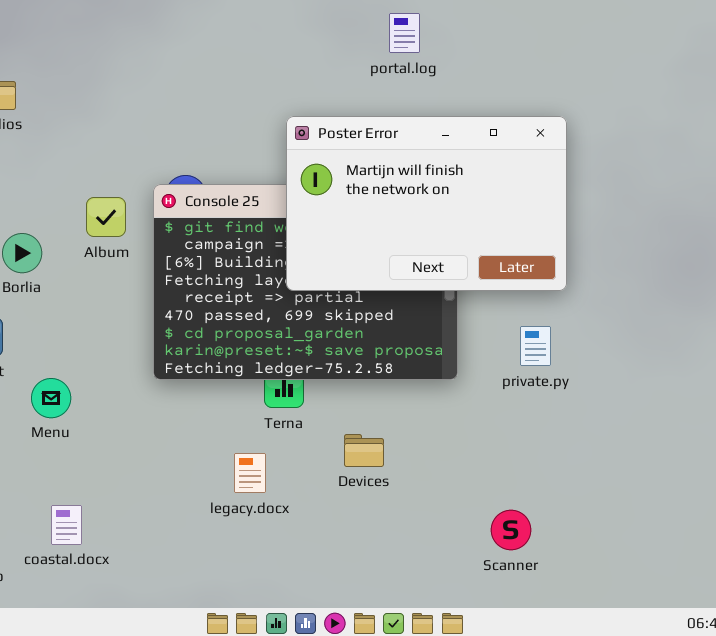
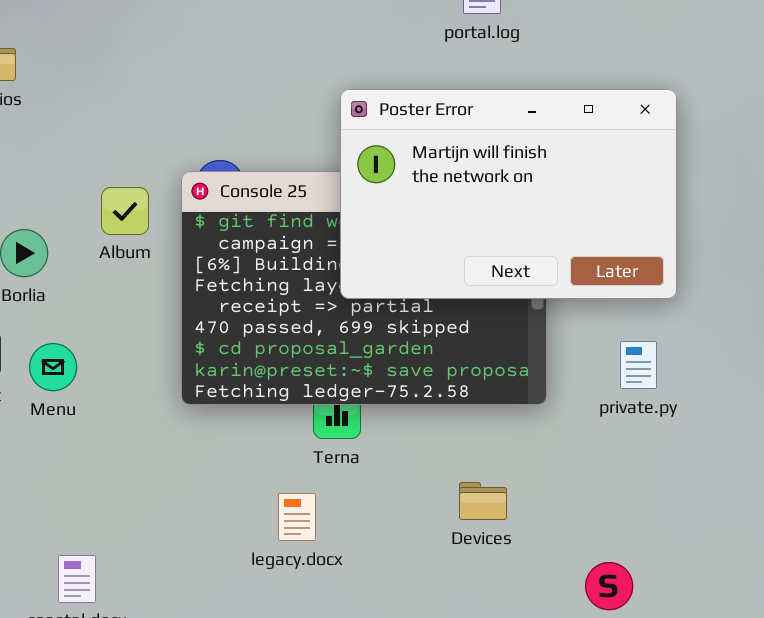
Menu: [31,378,71,418] -> [29,343,77,391], moved
Devices: [344,434,384,467] -> [459,482,507,520], moved

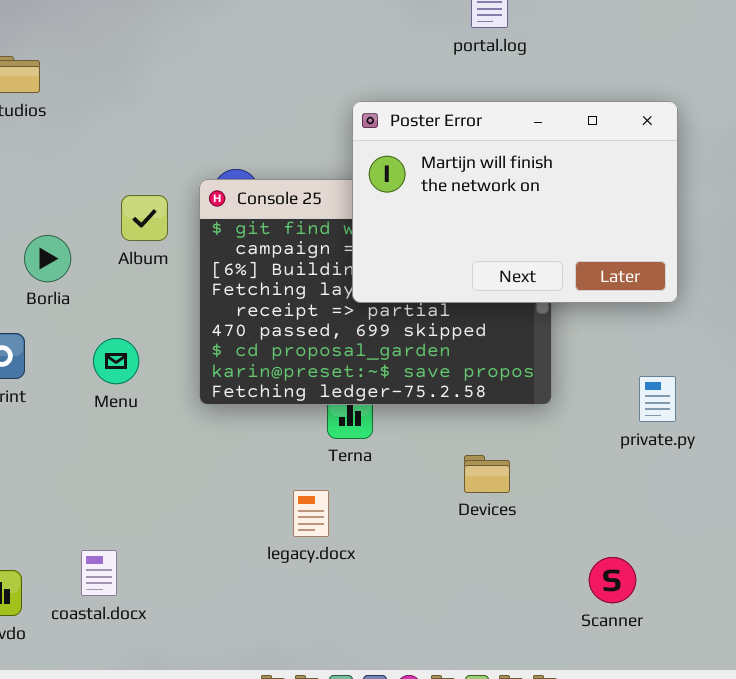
private.py: [620,341,657,389] -> [639,376,676,422], moved
Menu: [29,343,77,391] -> [93,338,139,384], moved
Devices: [459,482,507,520] -> [464,455,510,493], moved

